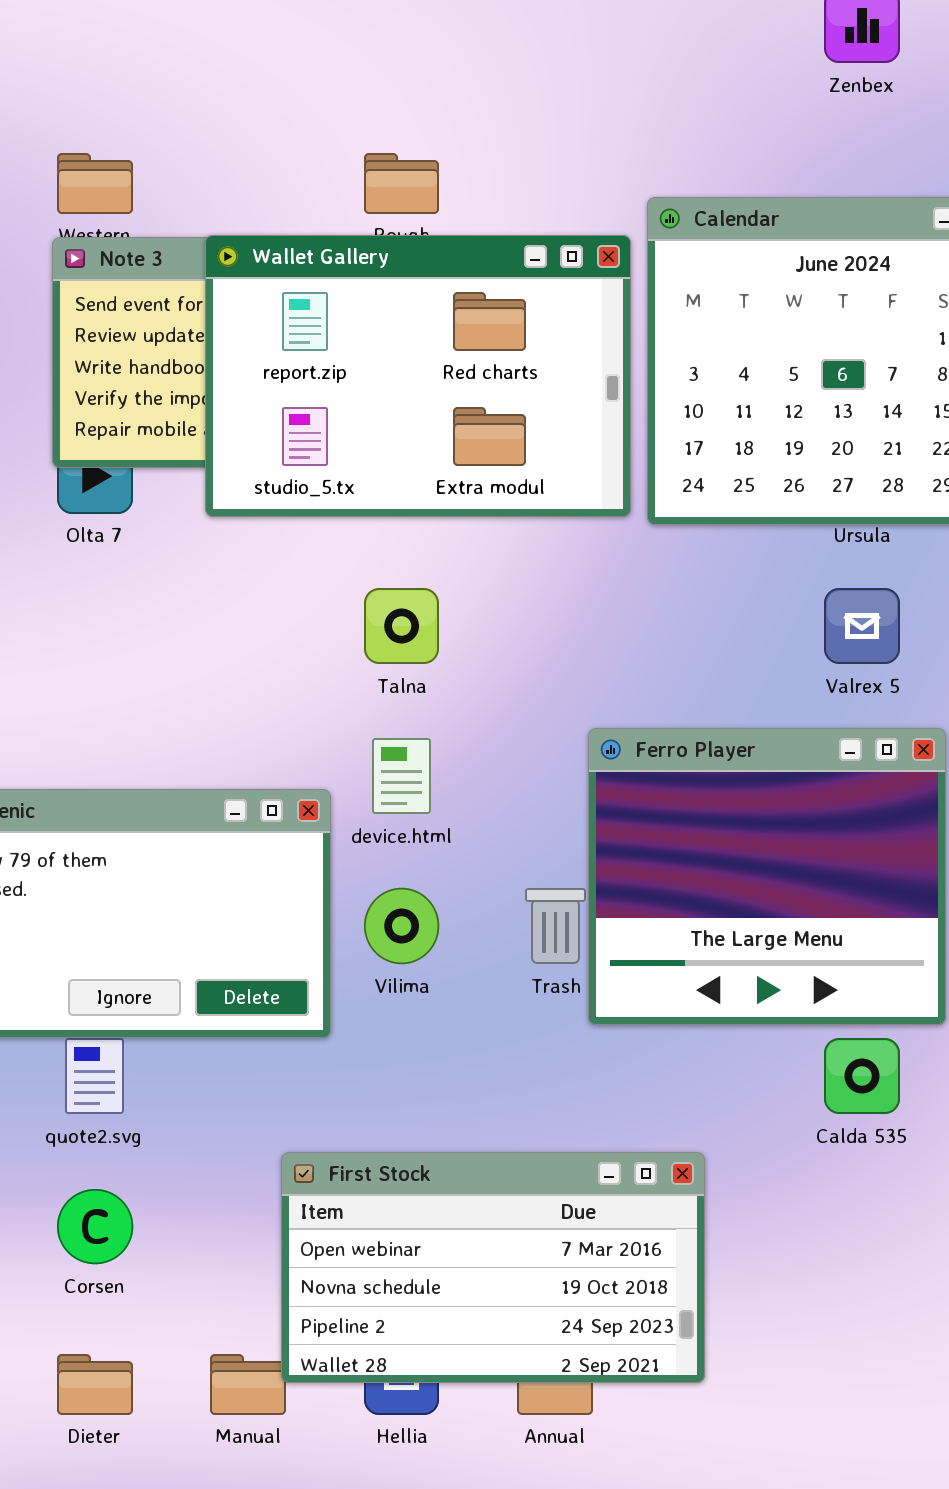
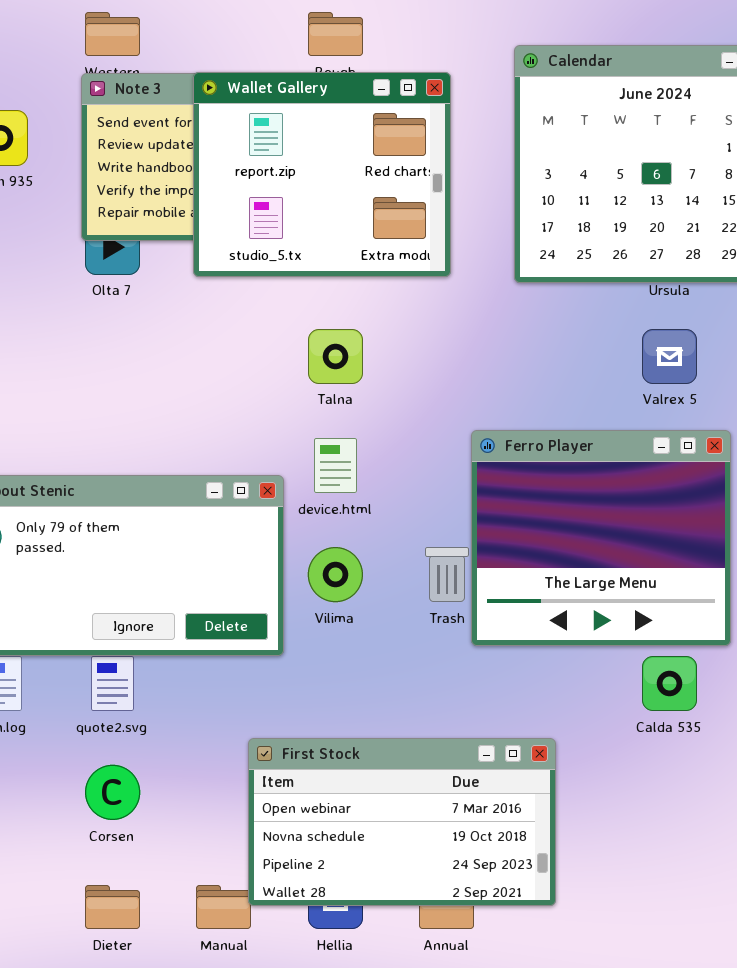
Wallet Gallery: [205,235,631,517] -> [193,72,451,277], resized

